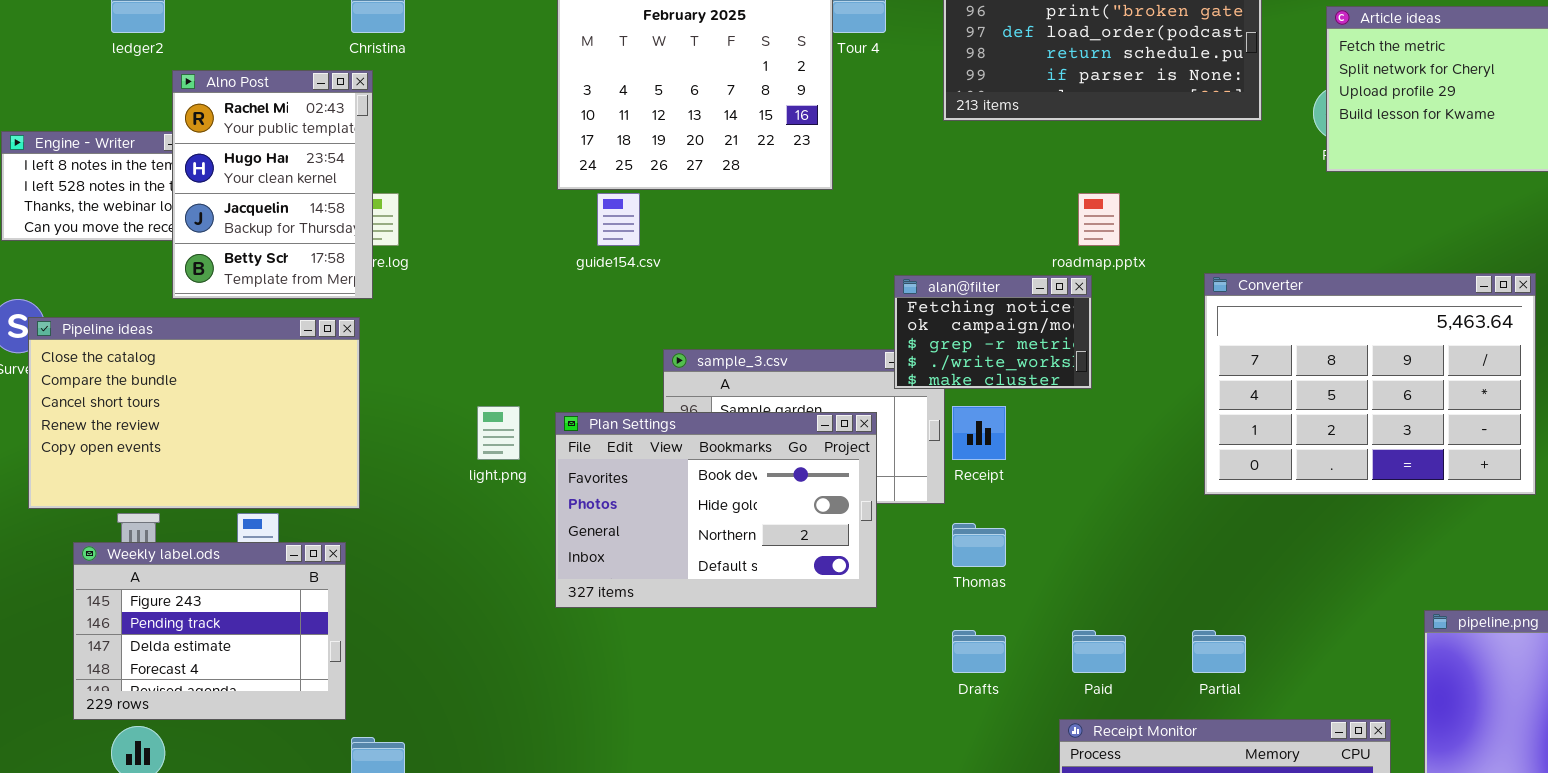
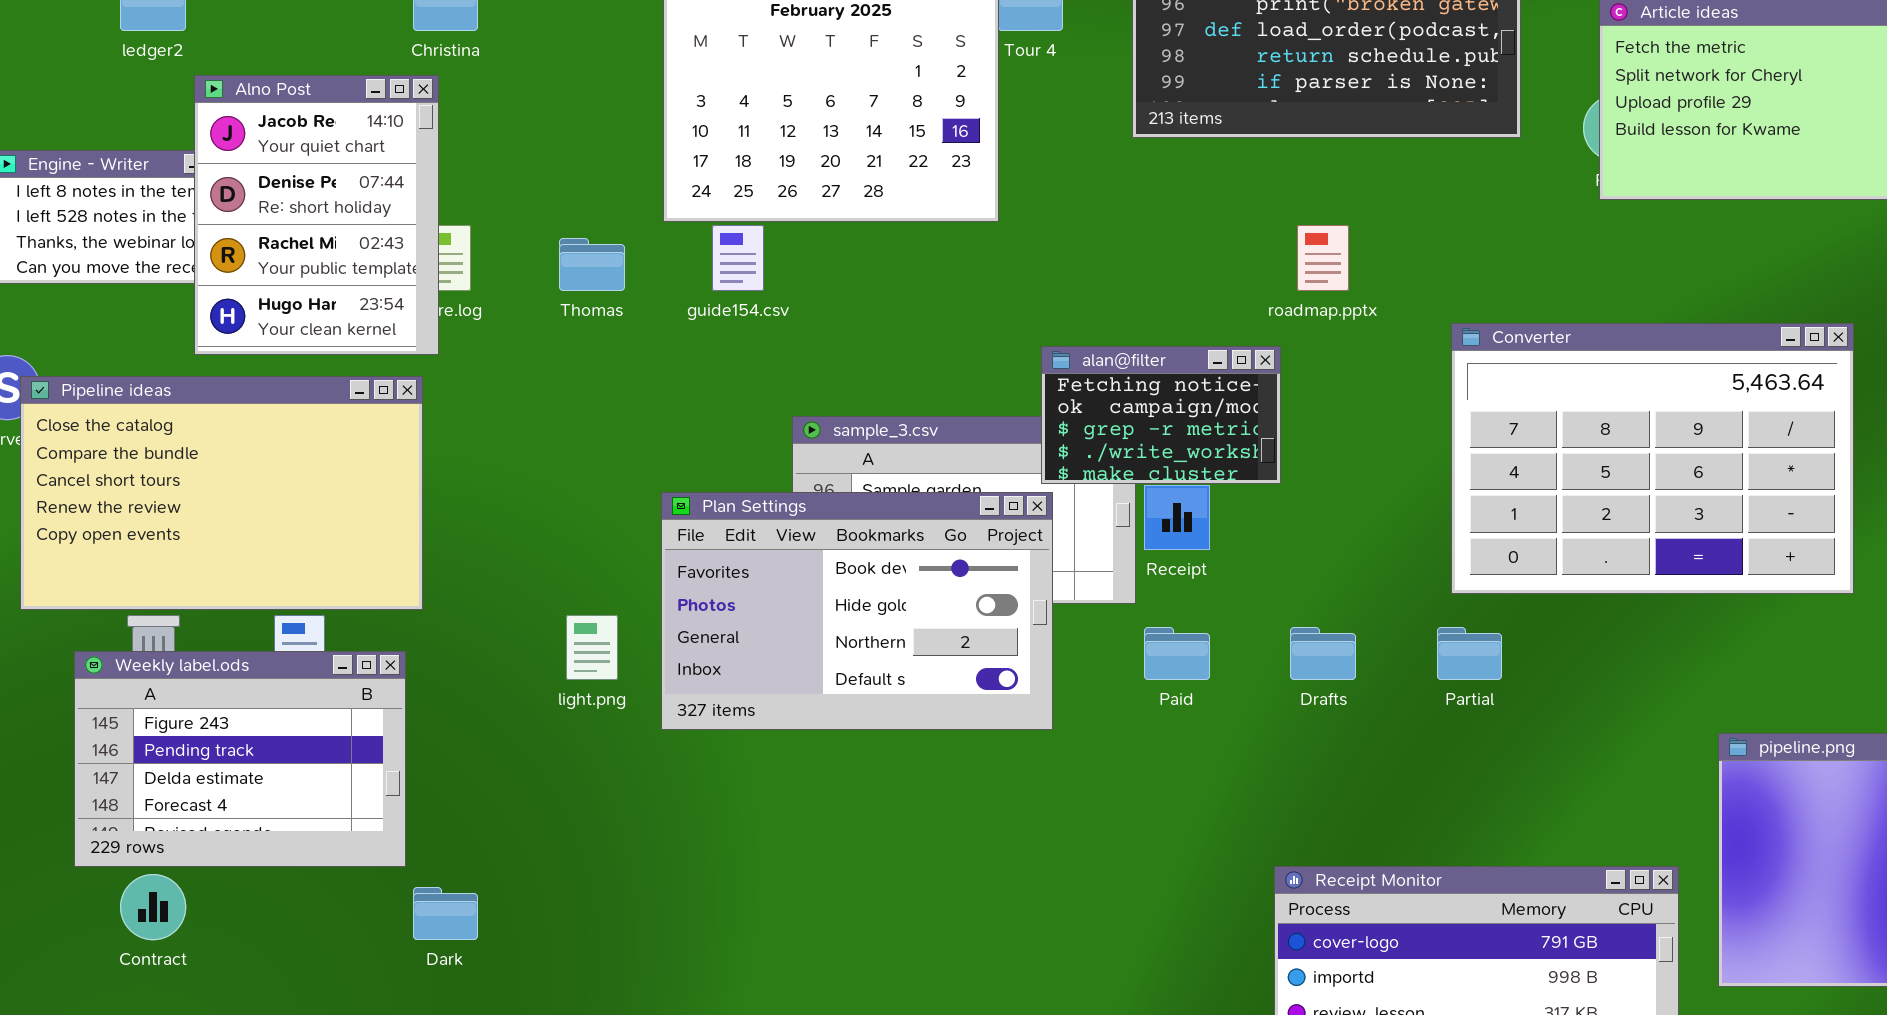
Alno Post: [172,70,373,299] -> [194,75,439,355], scrolled up 2 rows
alan@filter: [894,275,1092,389] -> [1041,346,1281,484], moved
light.png: [477,406,520,460] -> [566,615,618,680], moved
Thomas: [952,523,1006,567] -> [559,238,625,291], moved
Drafts: [952,630,1006,673] -> [1290,627,1356,680], moved
Paid: [1072,630,1126,673] -> [1144,627,1210,680], moved
Partial: [1192,630,1246,673] -> [1437,627,1502,680], moved

